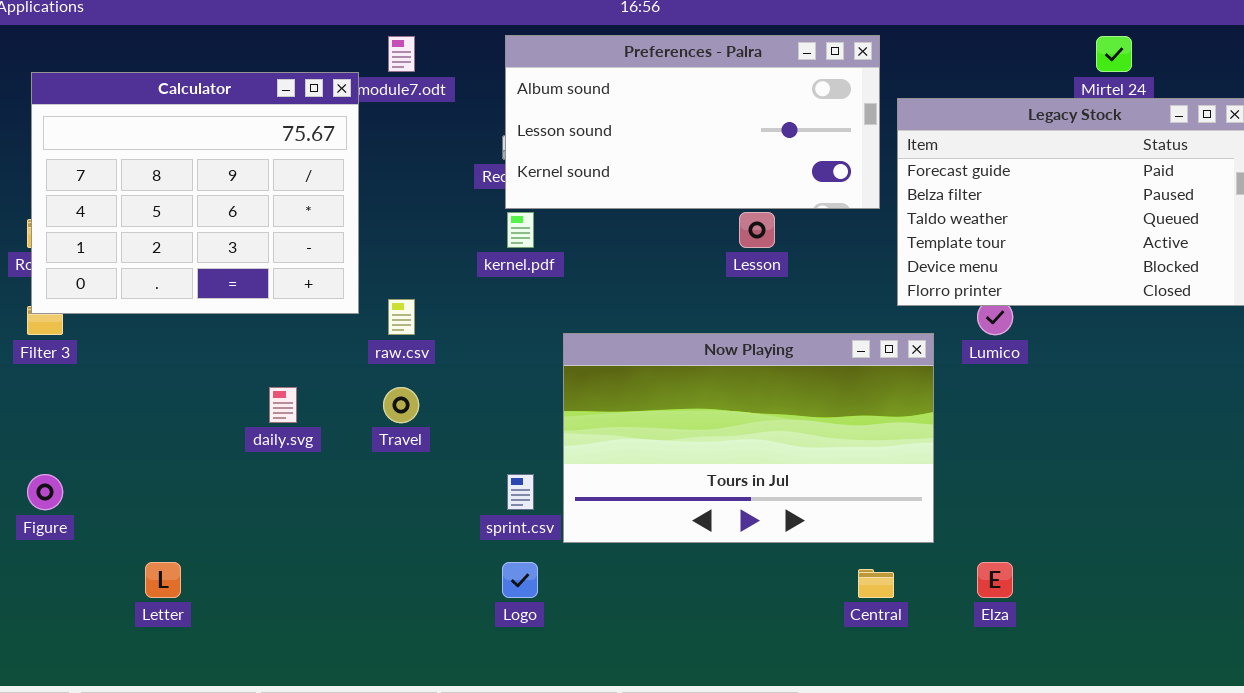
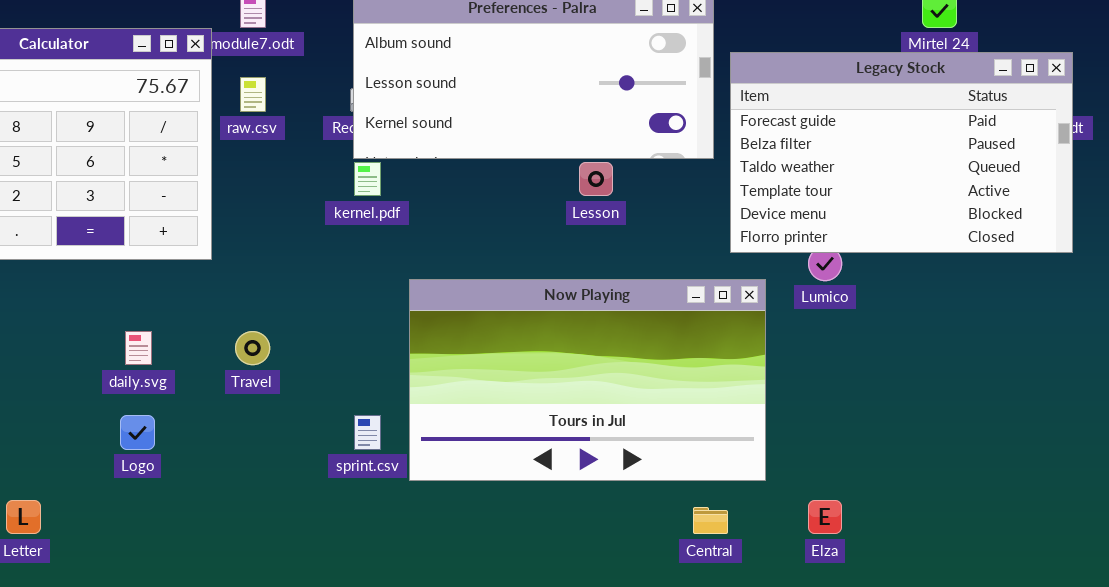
raw.csv: [388,299,415,335] -> [240,77,266,112], moved
Logo: [502,562,538,598] -> [120,415,155,450], moved

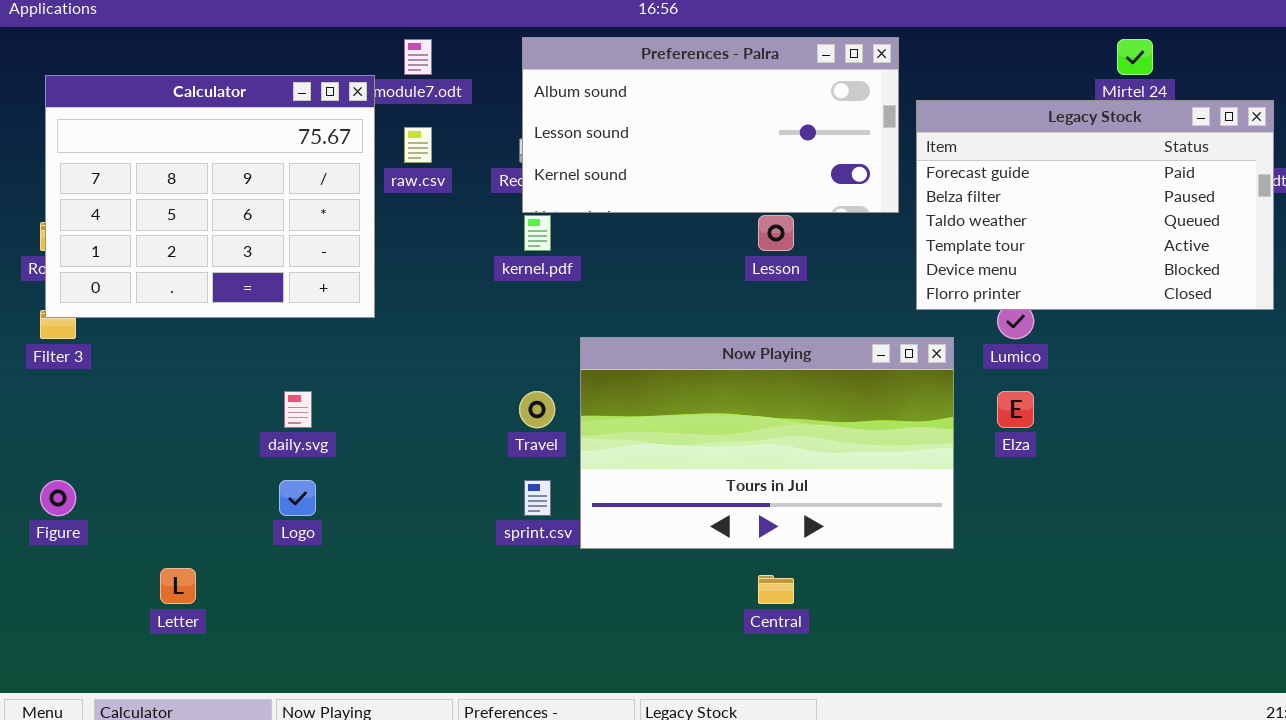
Travel: [235,331,270,365] -> [519,391,555,428], moved
Elza: [808,500,842,534] -> [997,391,1034,428], moved
Central: [693,507,728,534] -> [758,575,794,604], moved

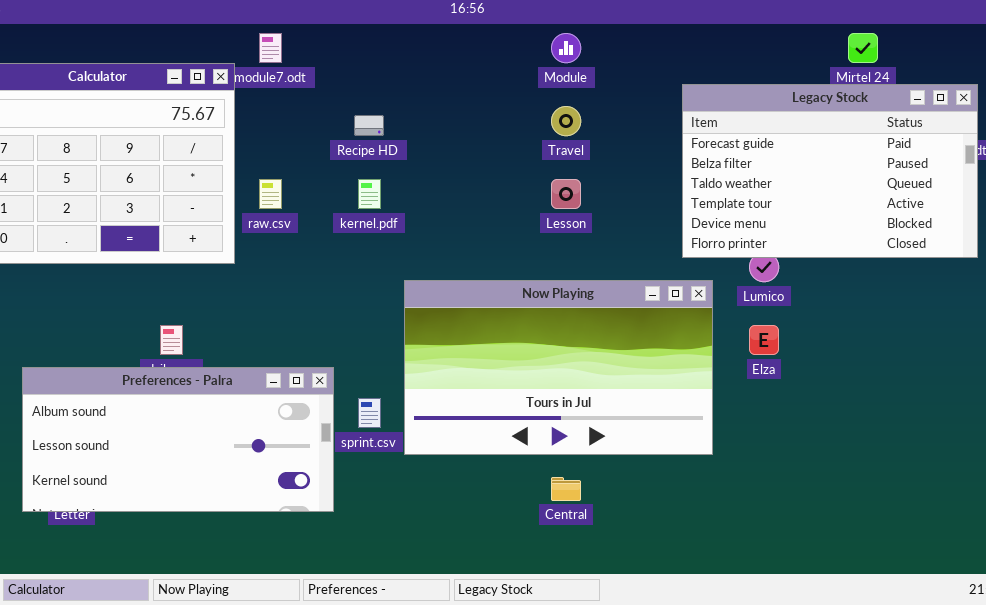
Preferences - Palra: [522,37,899,213] -> [22,367,334,512], moved
raw.csv: [404,127,432,163] -> [259,179,282,209], moved
Travel: [519,391,555,428] -> [551,106,581,136], moved

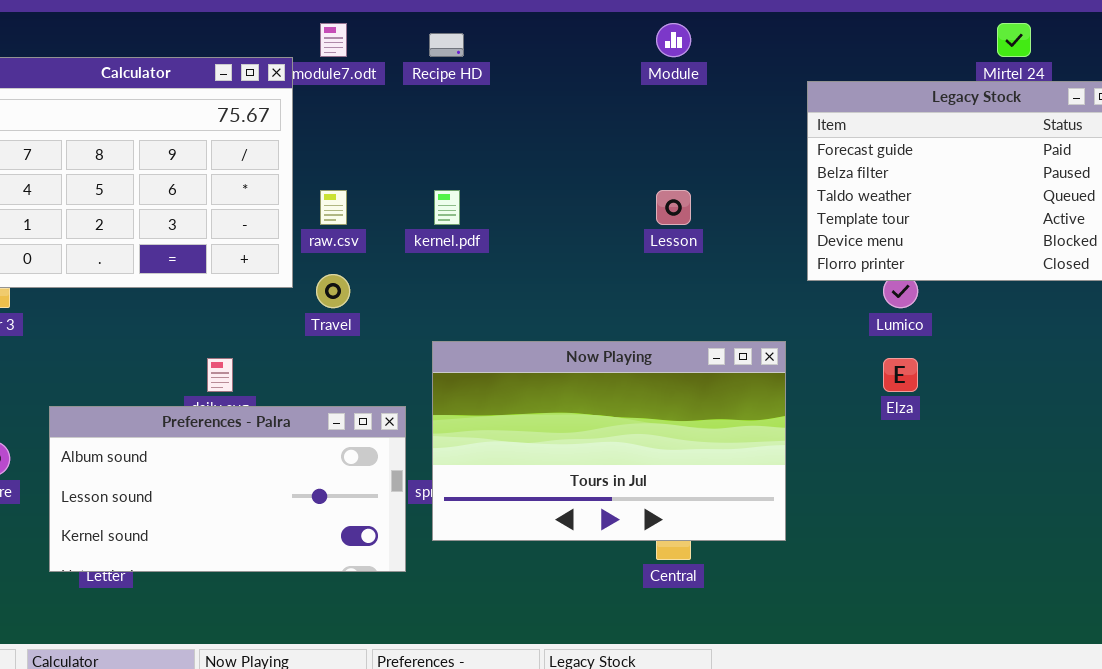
Travel: [551,106,581,136] -> [316,274,350,308], moved
Recipe HD: [354,115,384,136] -> [429,33,464,57], moved
Now Playing: [404,280,713,455] -> [432,341,786,541], moved

